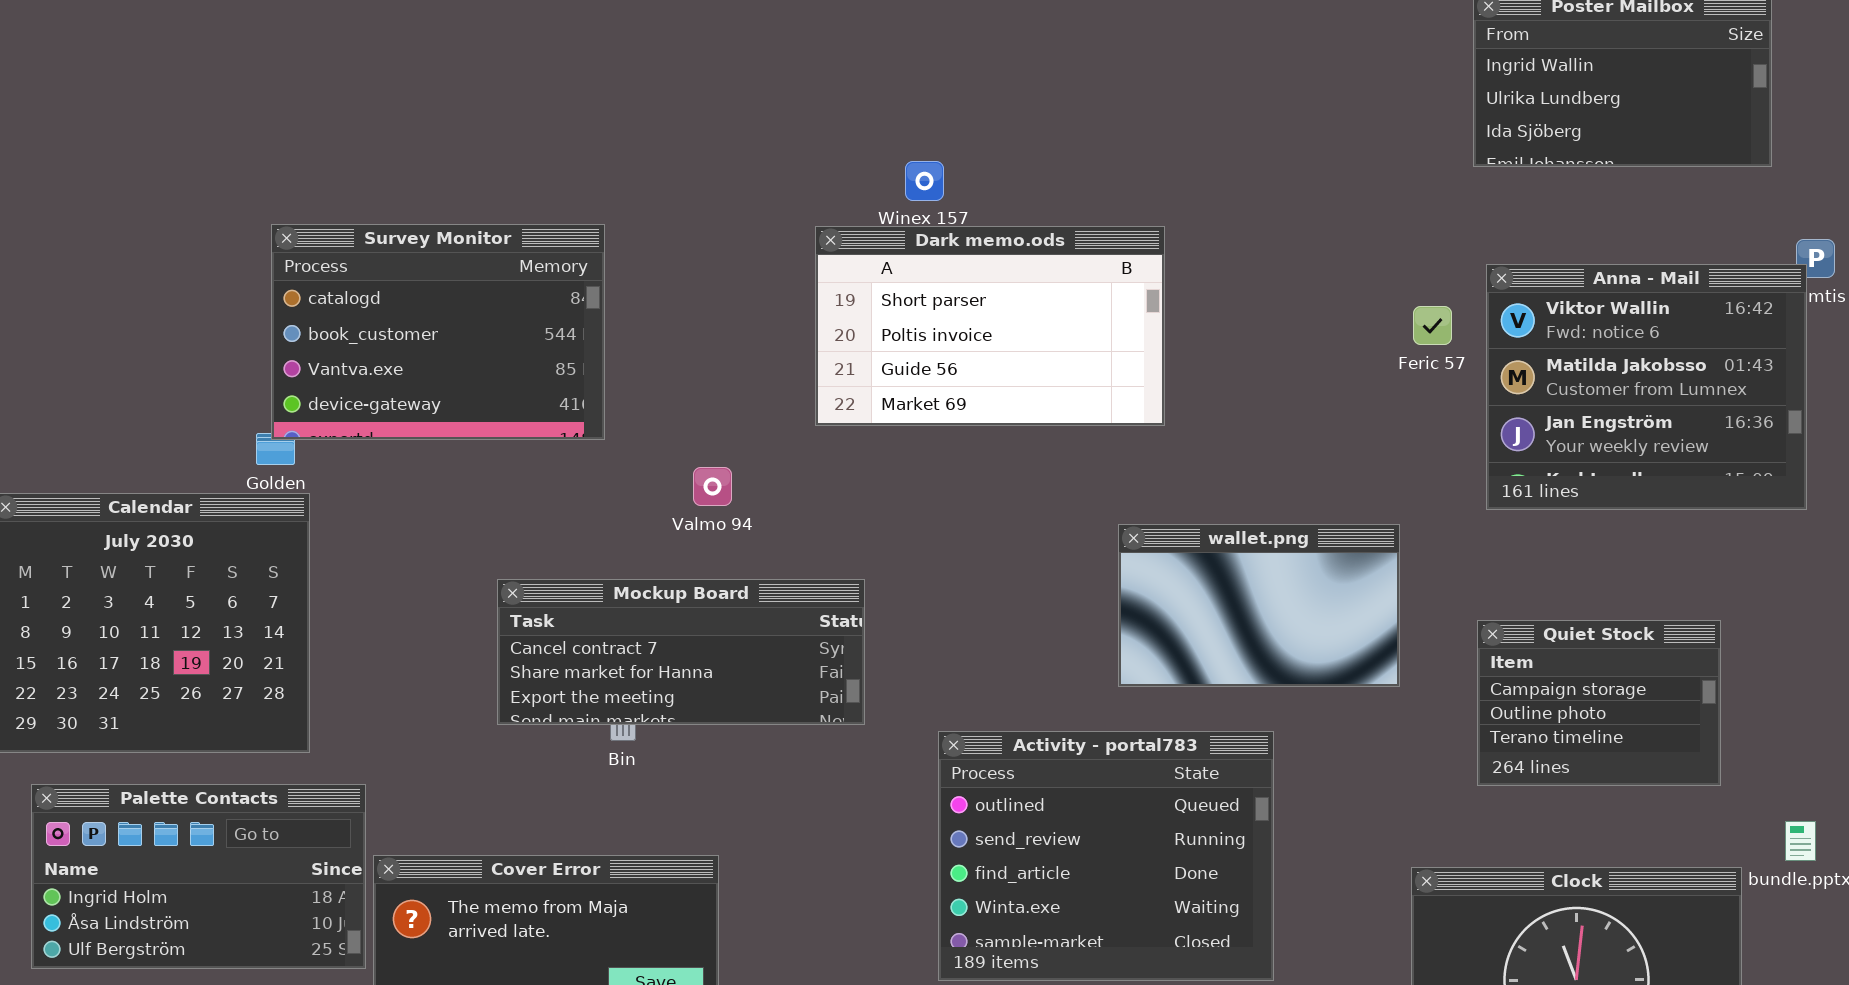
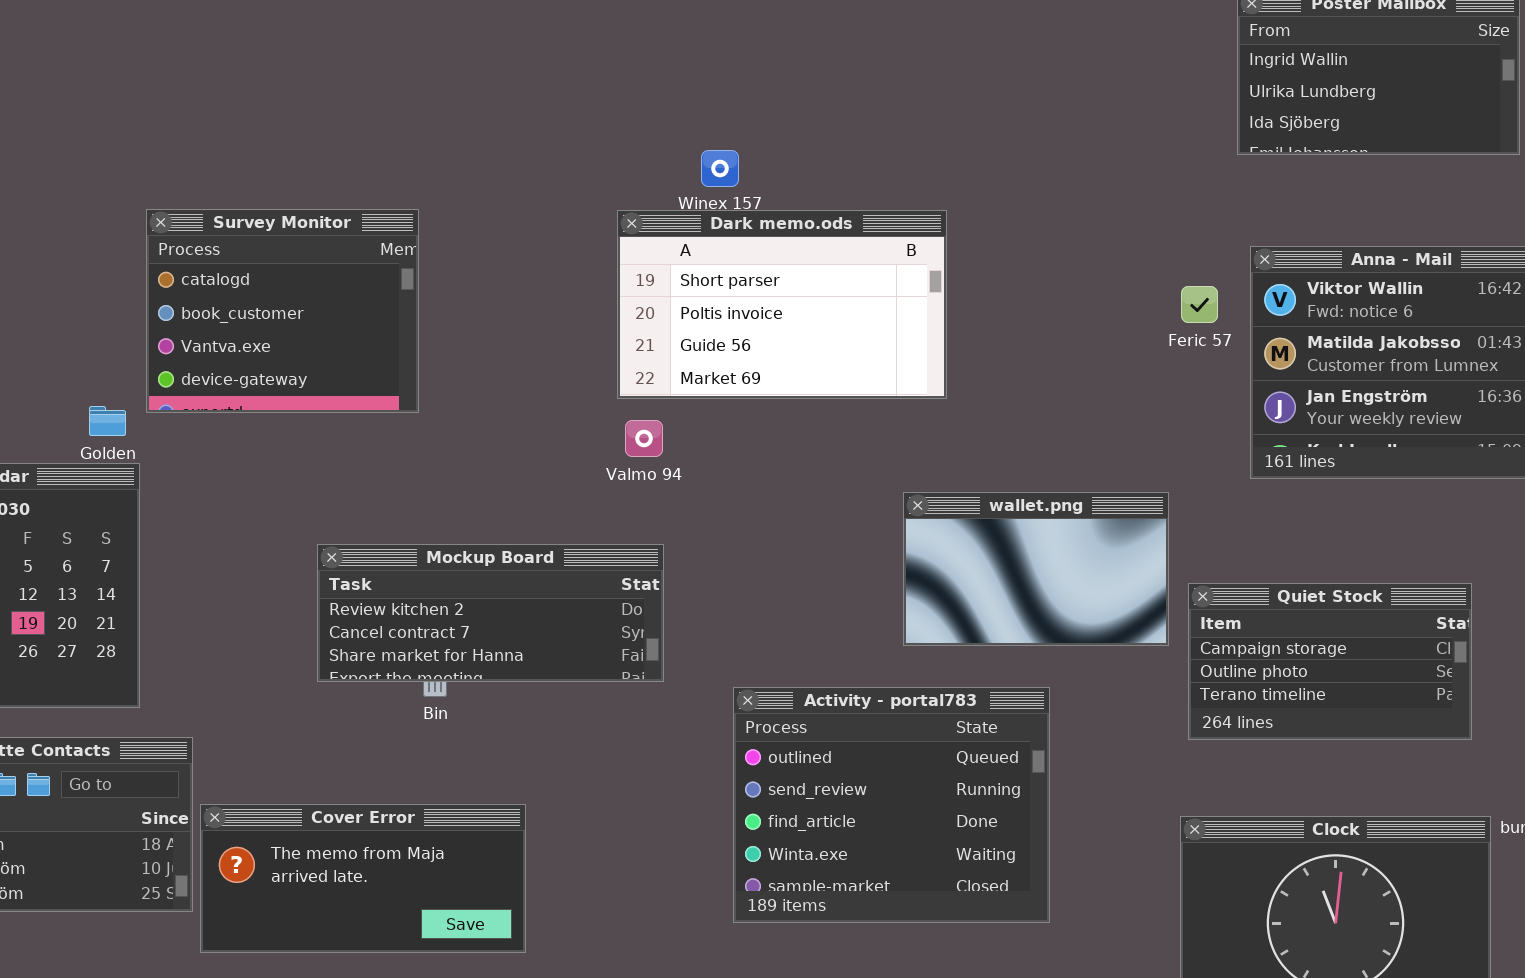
Survey Monitor: [271,224,605,440] -> [146,209,419,413], resized
Valmo 94: [693,467,732,506] -> [625,420,663,457], moved
Mockup Board: [497,579,865,725] -> [317,544,664,682], scrolled up 1 row
Quiet Stock: [1477,620,1721,786] -> [1188,583,1472,740], resized

